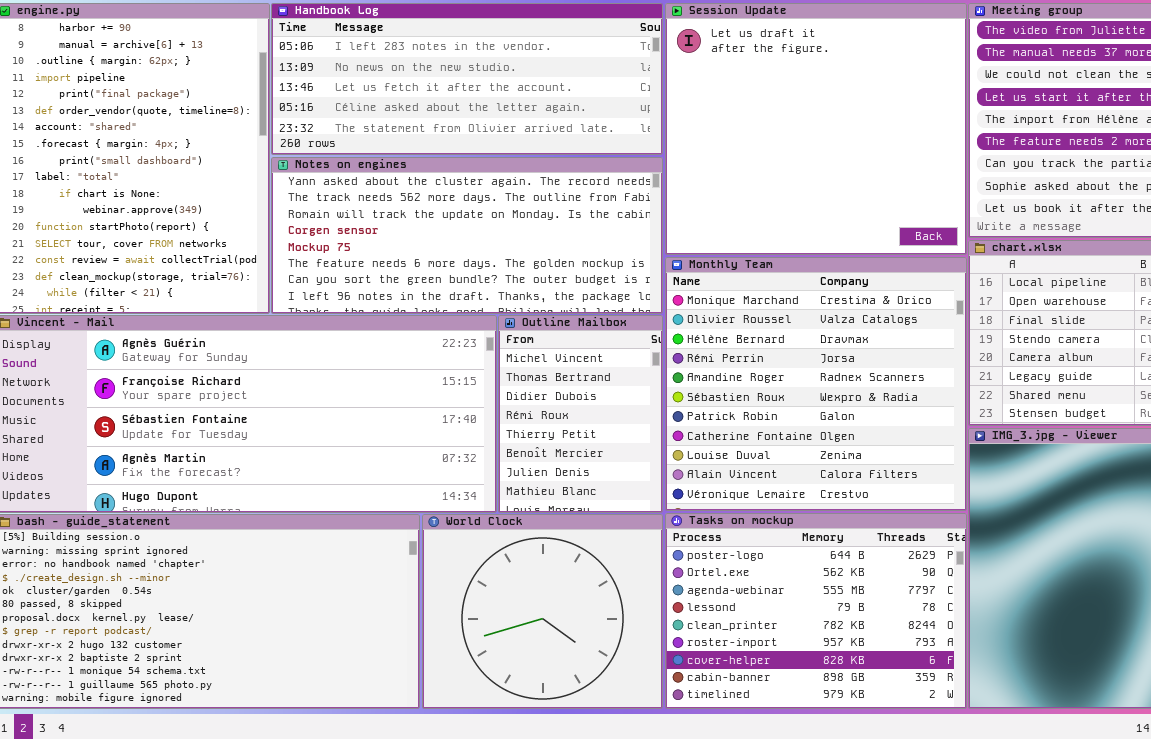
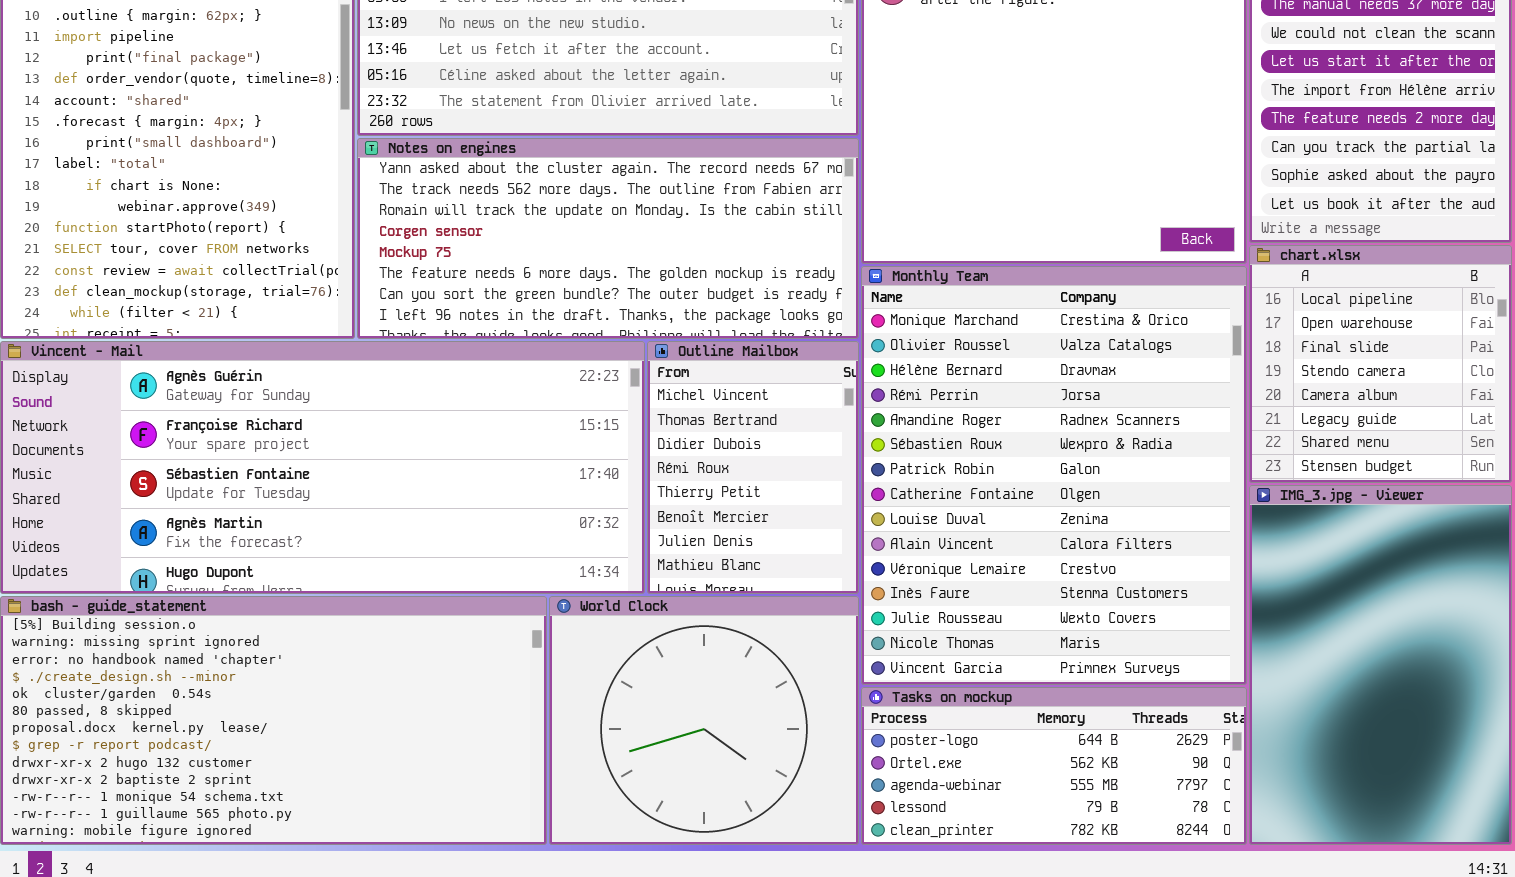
Monthly Team: [665,257,967,511] -> [861,266,1247,685], resized
Tasks on mockup: [665,513,967,709] -> [861,687,1247,845], resized

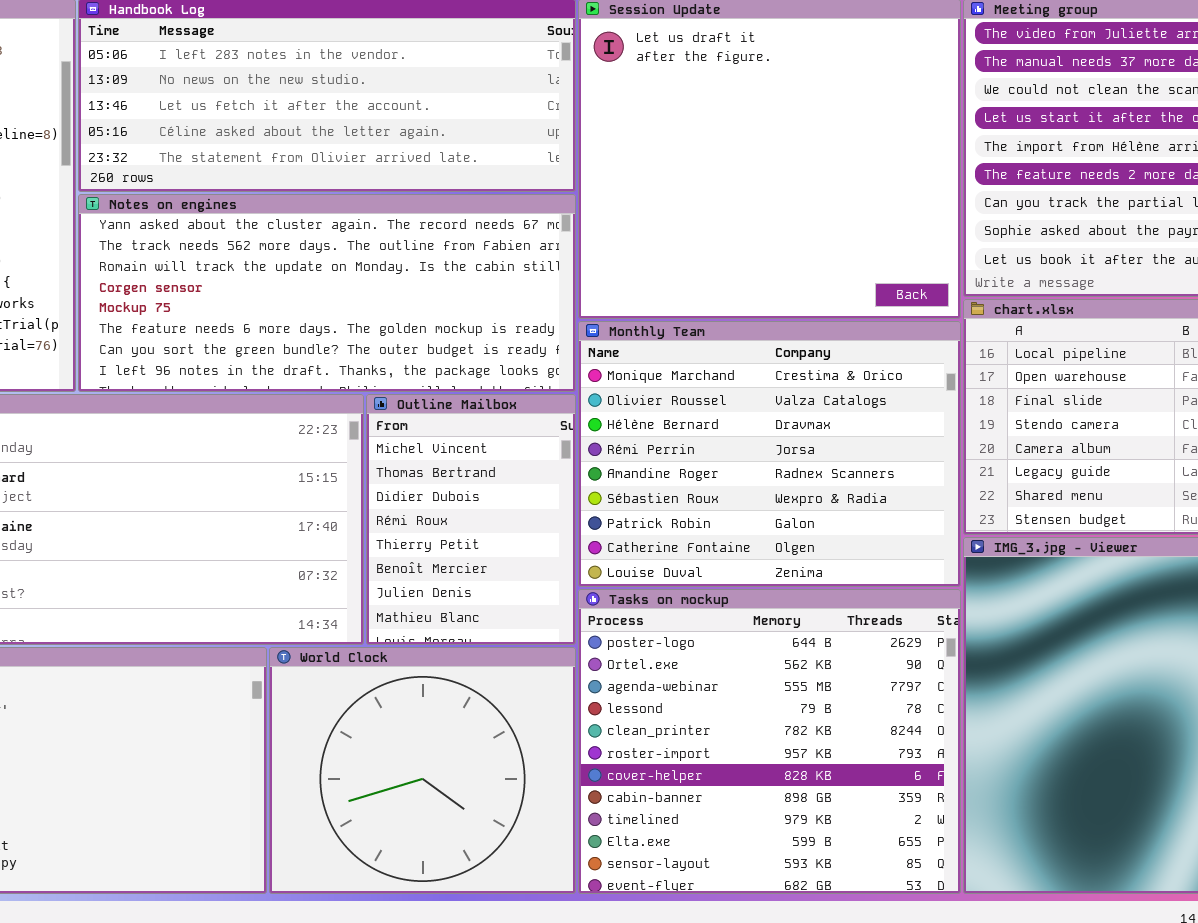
Monthly Team: [861,266,1247,685] -> [578,321,961,587], resized
Tasks on mockup: [861,687,1247,845] -> [578,589,961,894], resized

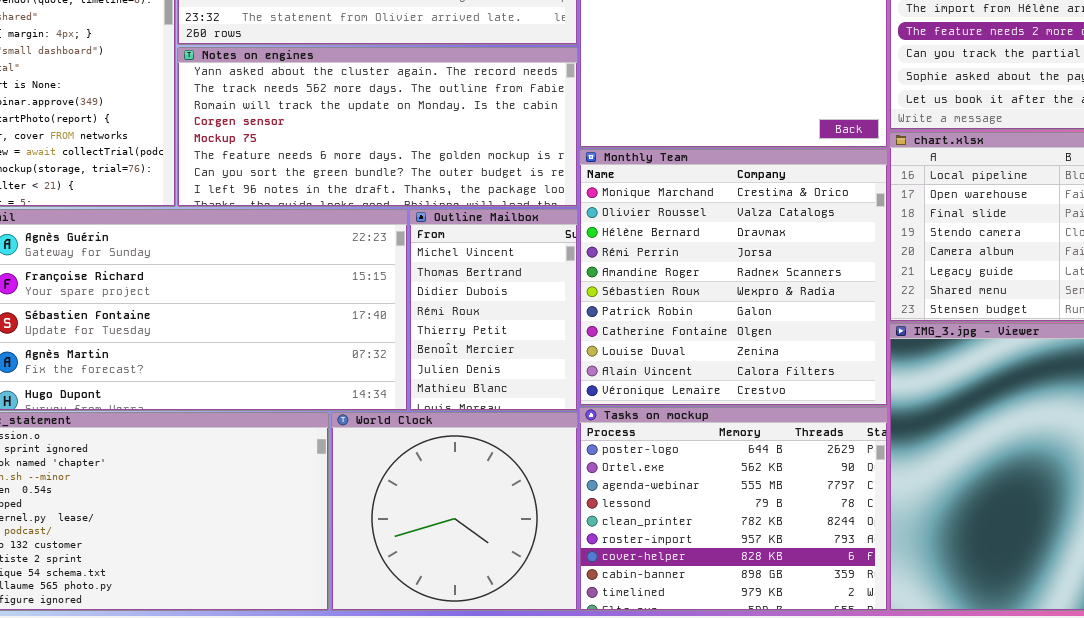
Monthly Team: [578,321,961,587] -> [579,149,888,406], resized
Tasks on mockup: [578,589,961,894] -> [579,407,888,611], resized

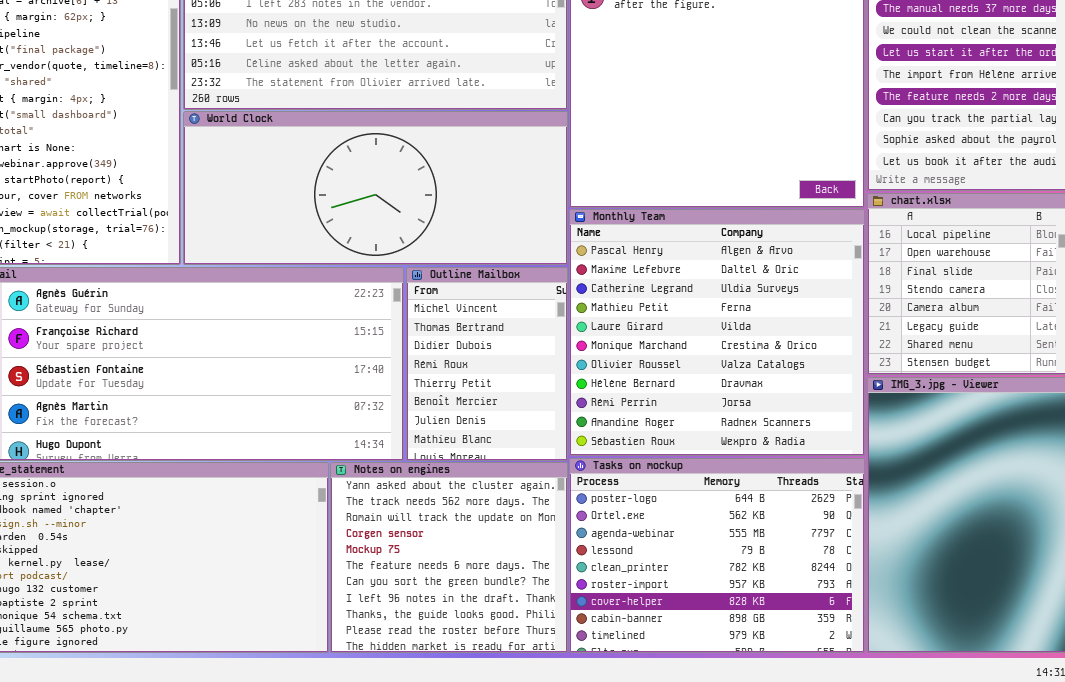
Notes on engines: [177,47,578,207] -> [330,462,568,653], moved, resized
Monthly Team: [579,149,888,406] -> [569,209,865,456], scrolled up 5 rows
World Clock: [331,412,578,611] -> [183,111,568,265], moved, resized

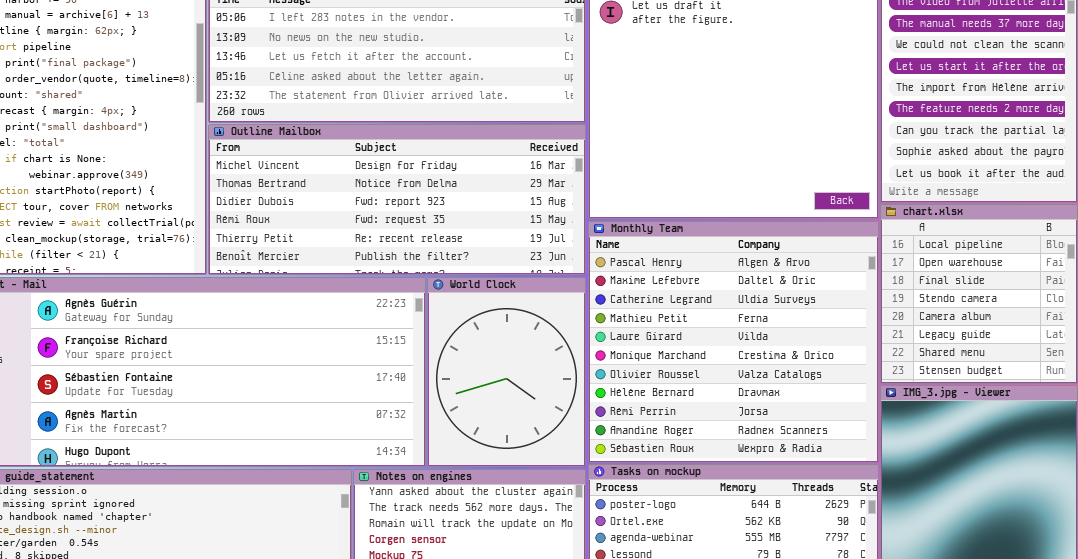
World Clock: [183,111,568,265] -> [427,277,586,467], moved, resized
Outline Mailbox: [406,267,568,461] -> [208,124,586,275], moved, resized

